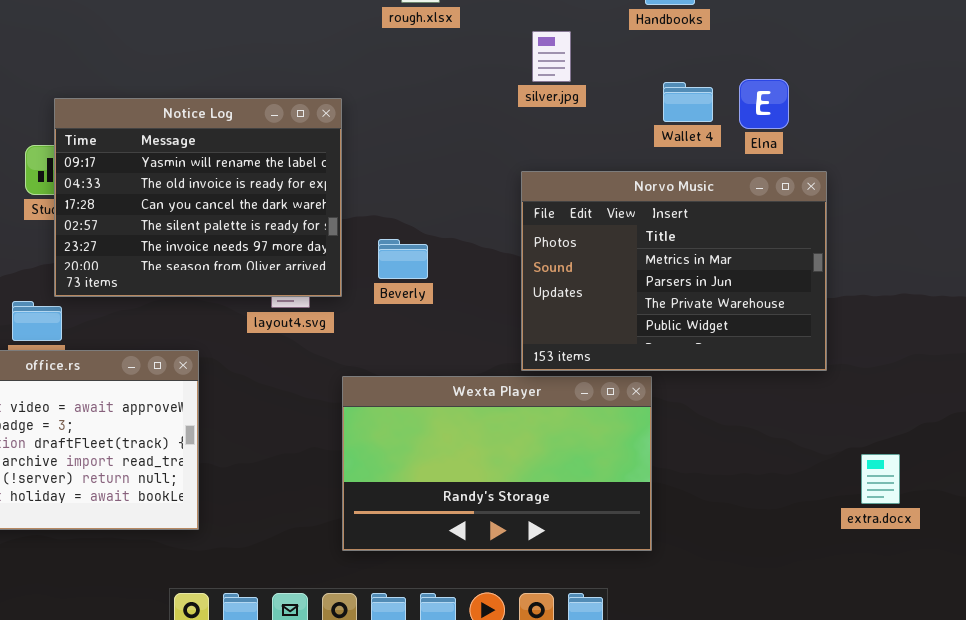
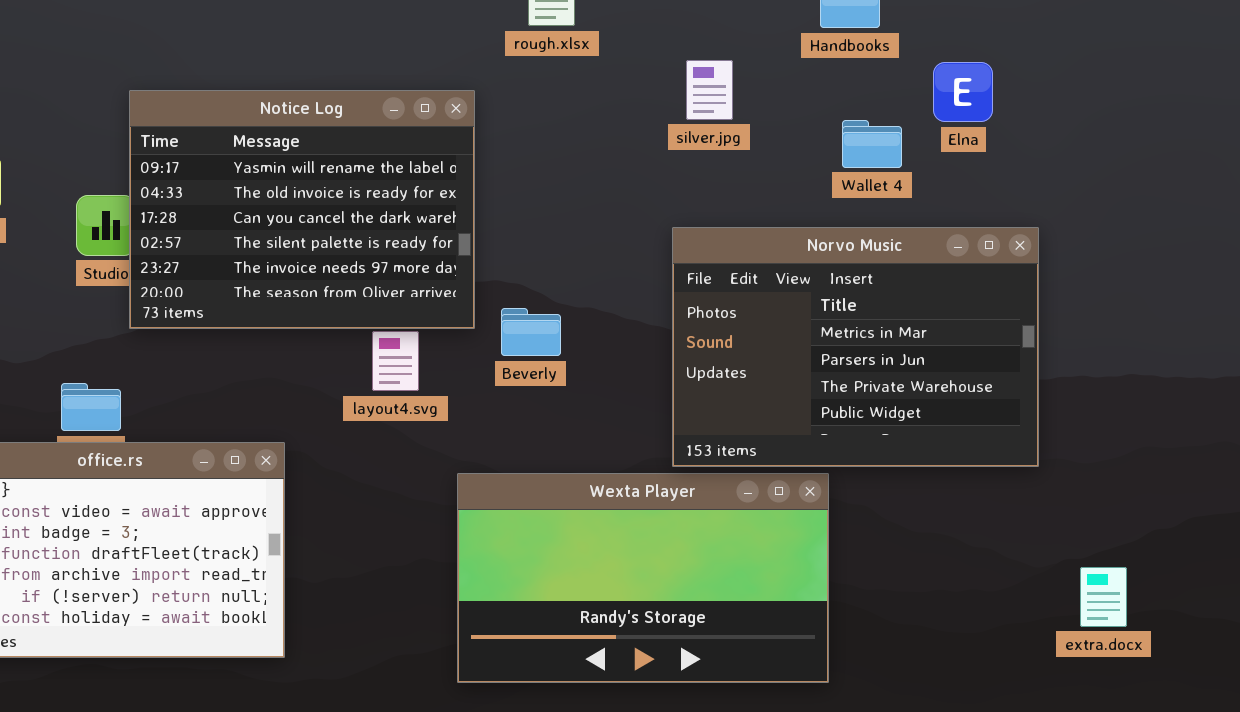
Elna: [739,79,789,129] -> [933,62,993,122], moved
Notice Log: [54,98,342,297] -> [129,90,475,329], moved

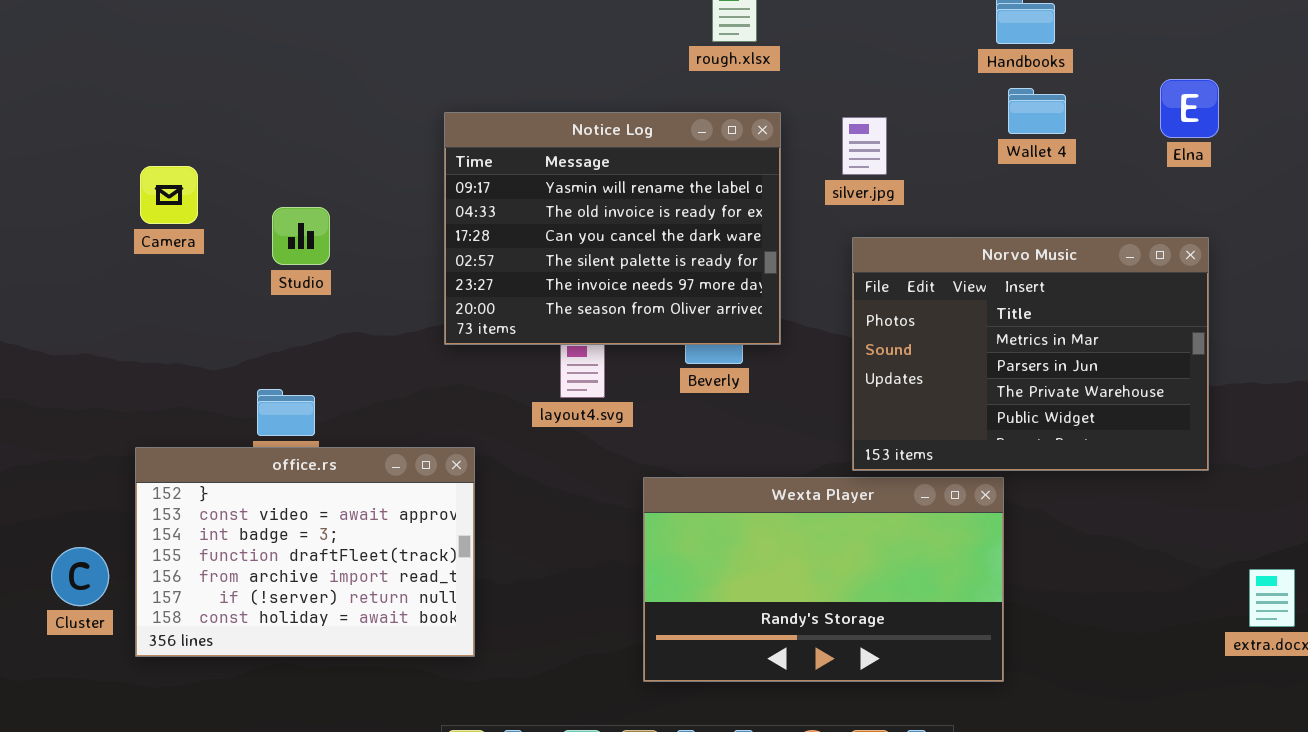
silver.jpg: [686,60,733,120] -> [842,117,887,175], moved
Elna: [933,62,993,122] -> [1160,79,1219,138], moved
Notice Log: [129,90,475,329] -> [444,112,781,345], moved
Wallet 4: [842,120,902,168] -> [1008,88,1066,134], moved

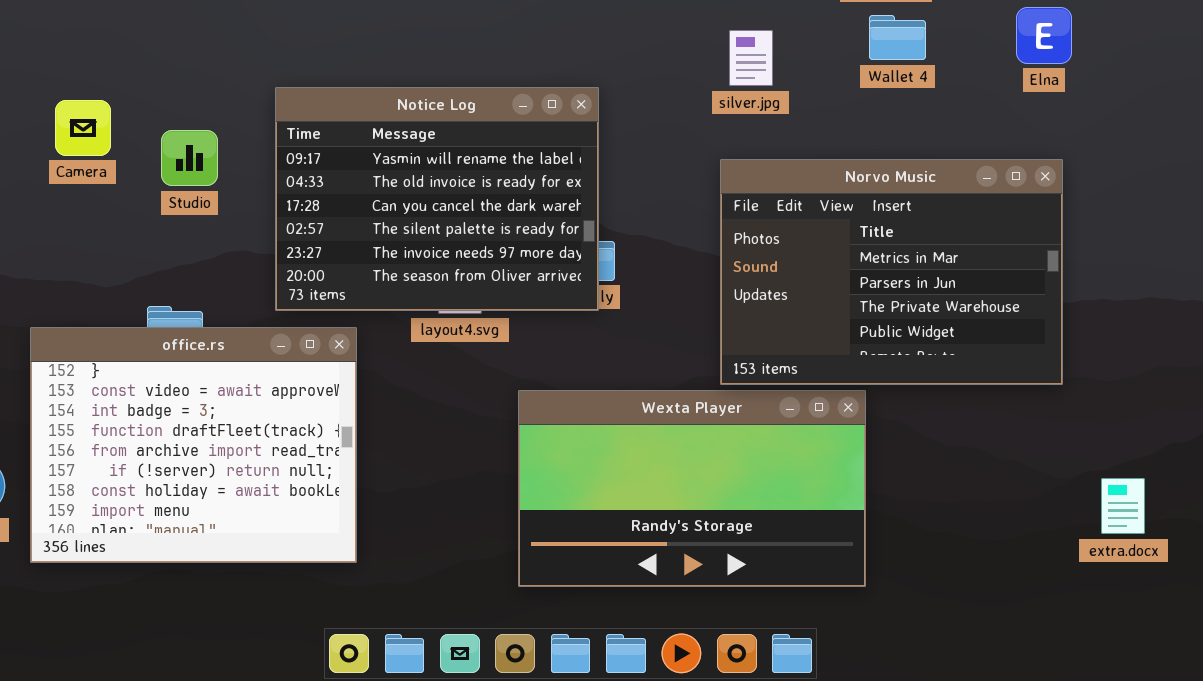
Notice Log: [444,112,781,345] -> [275,87,599,311], moved
silver.jpg: [842,117,887,175] -> [729,30,773,86], moved
Camera: [140,166,198,224] -> [55,100,111,156], moved
office.rs: [135,447,475,657] -> [30,327,357,563], resized

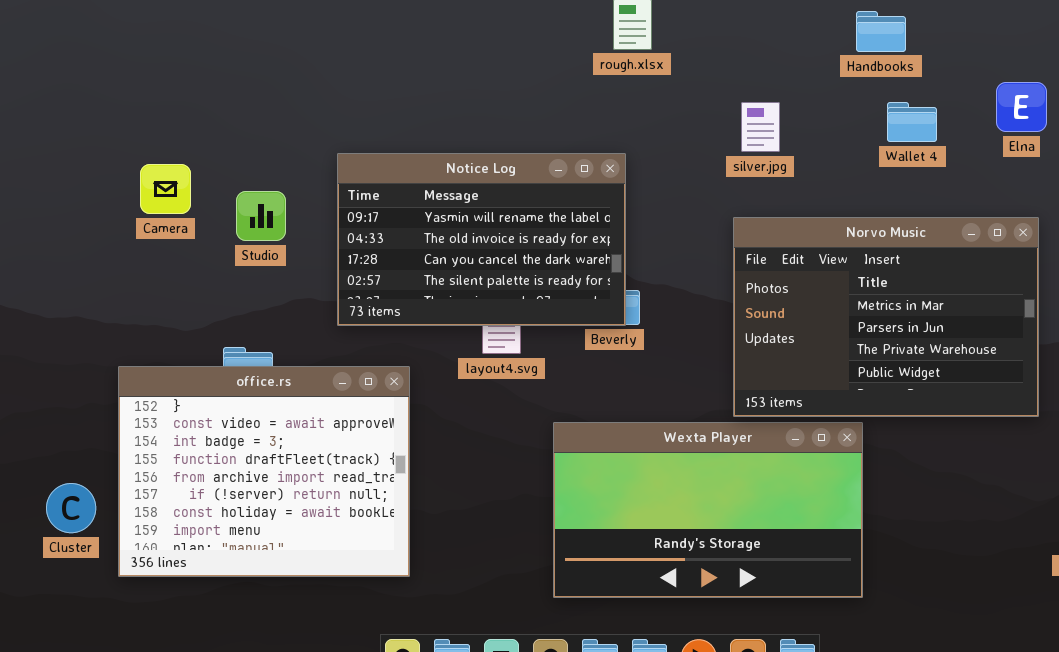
Wallet 4: [869,15,926,60] -> [887,102,937,142], moved
Notice Log: [275,87,599,311] -> [337,153,626,326], resized

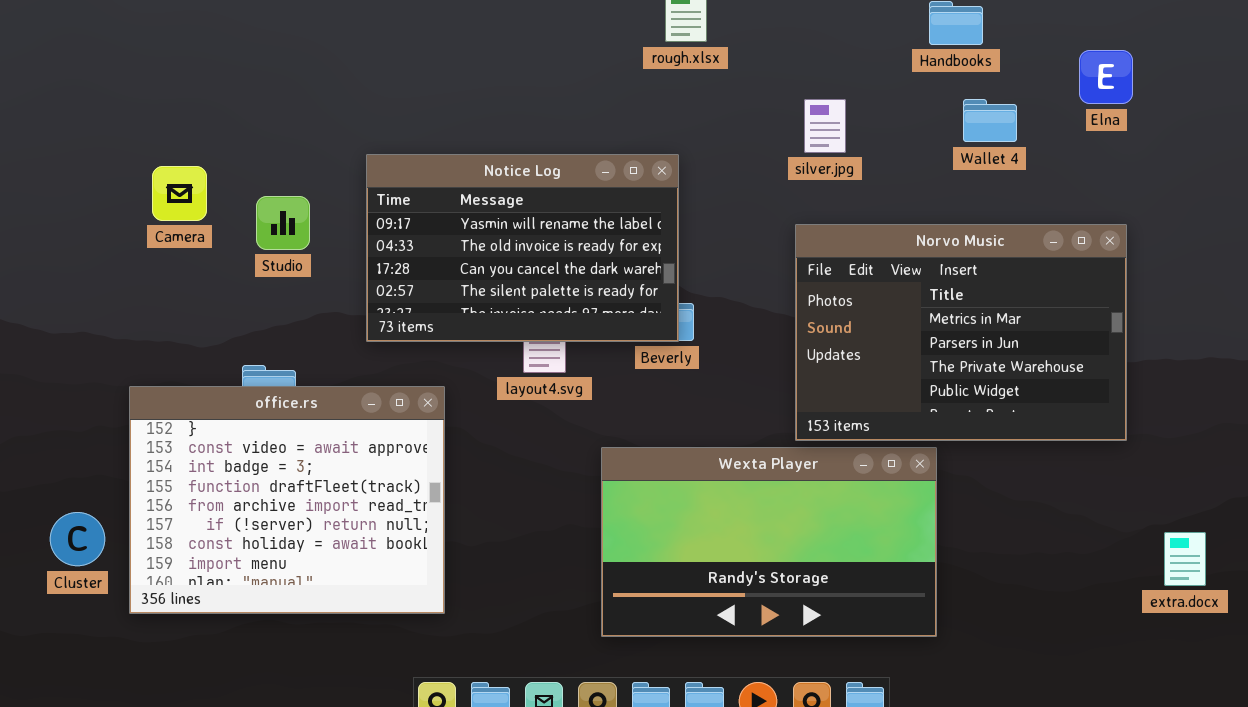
Elna: [996,82,1047,132] -> [1079,50,1133,104], moved

